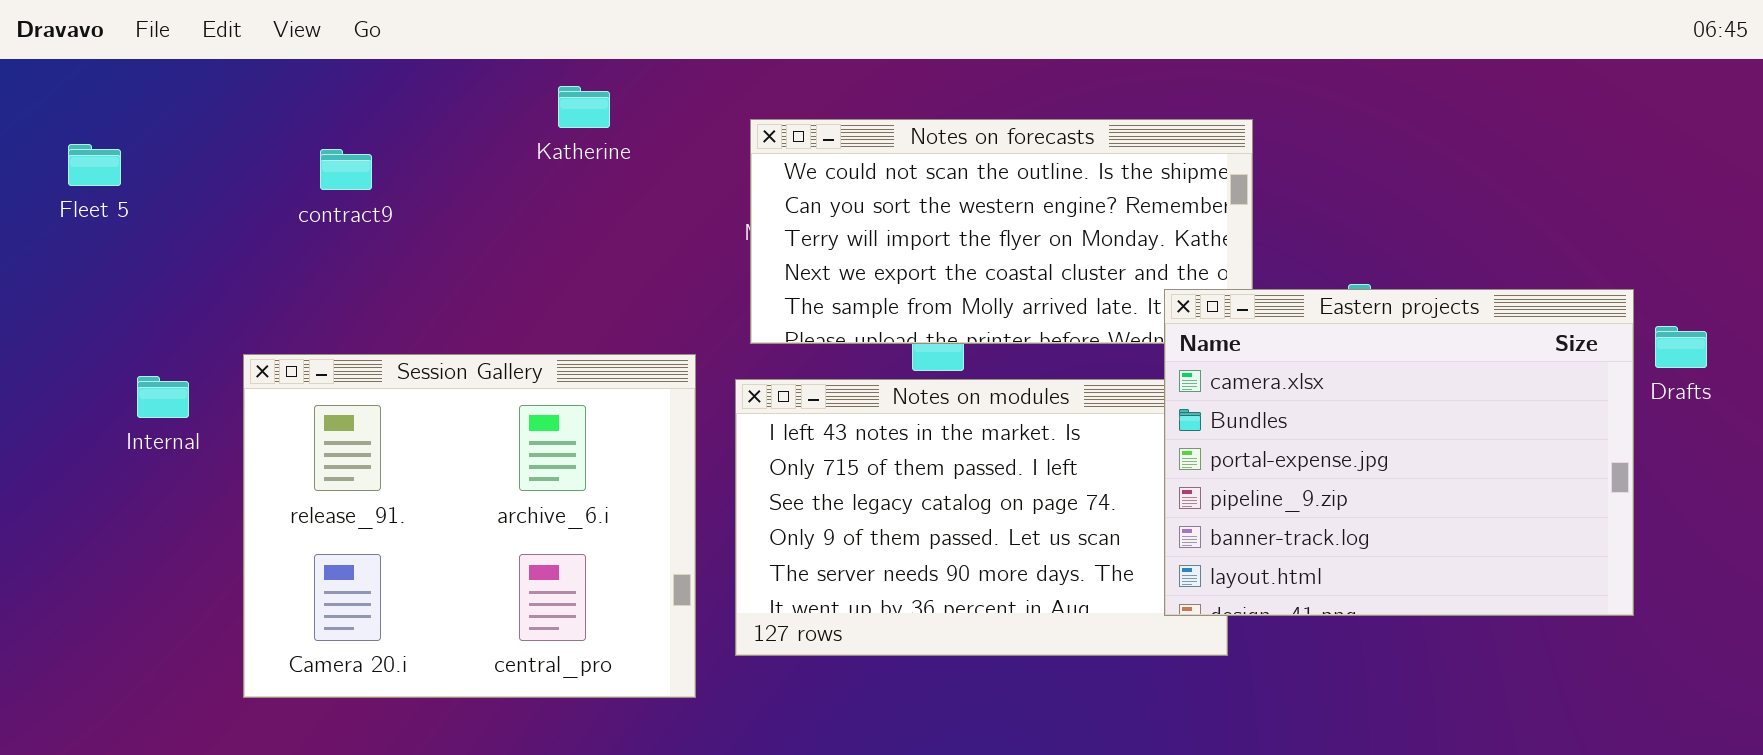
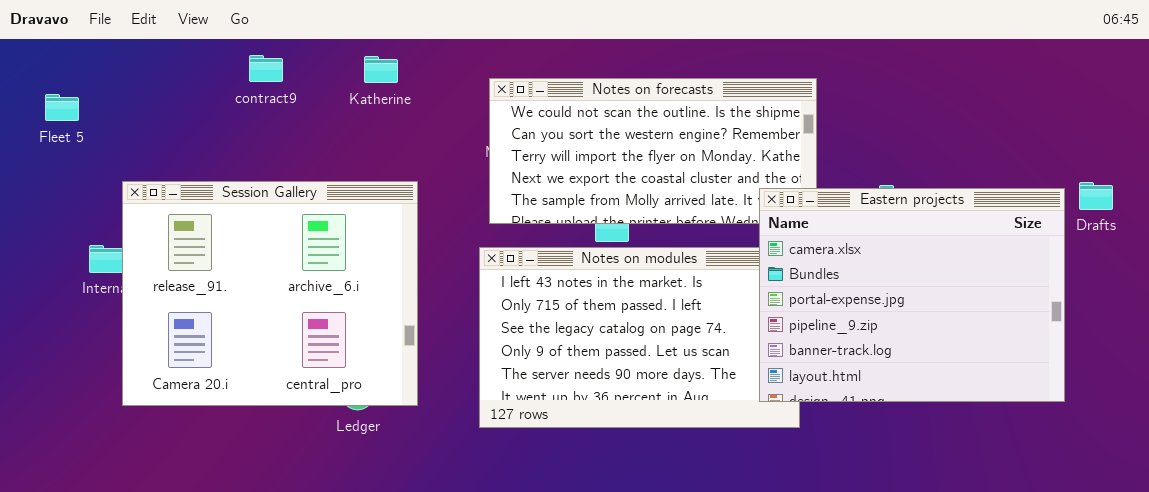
contract9: [320,149,372,190] -> [249,55,283,82], moved
Drafts: [1655,326,1707,368] -> [1079,182,1113,210], moved
Session Gallery: [243,354,696,698] -> [122,181,418,406], moved

